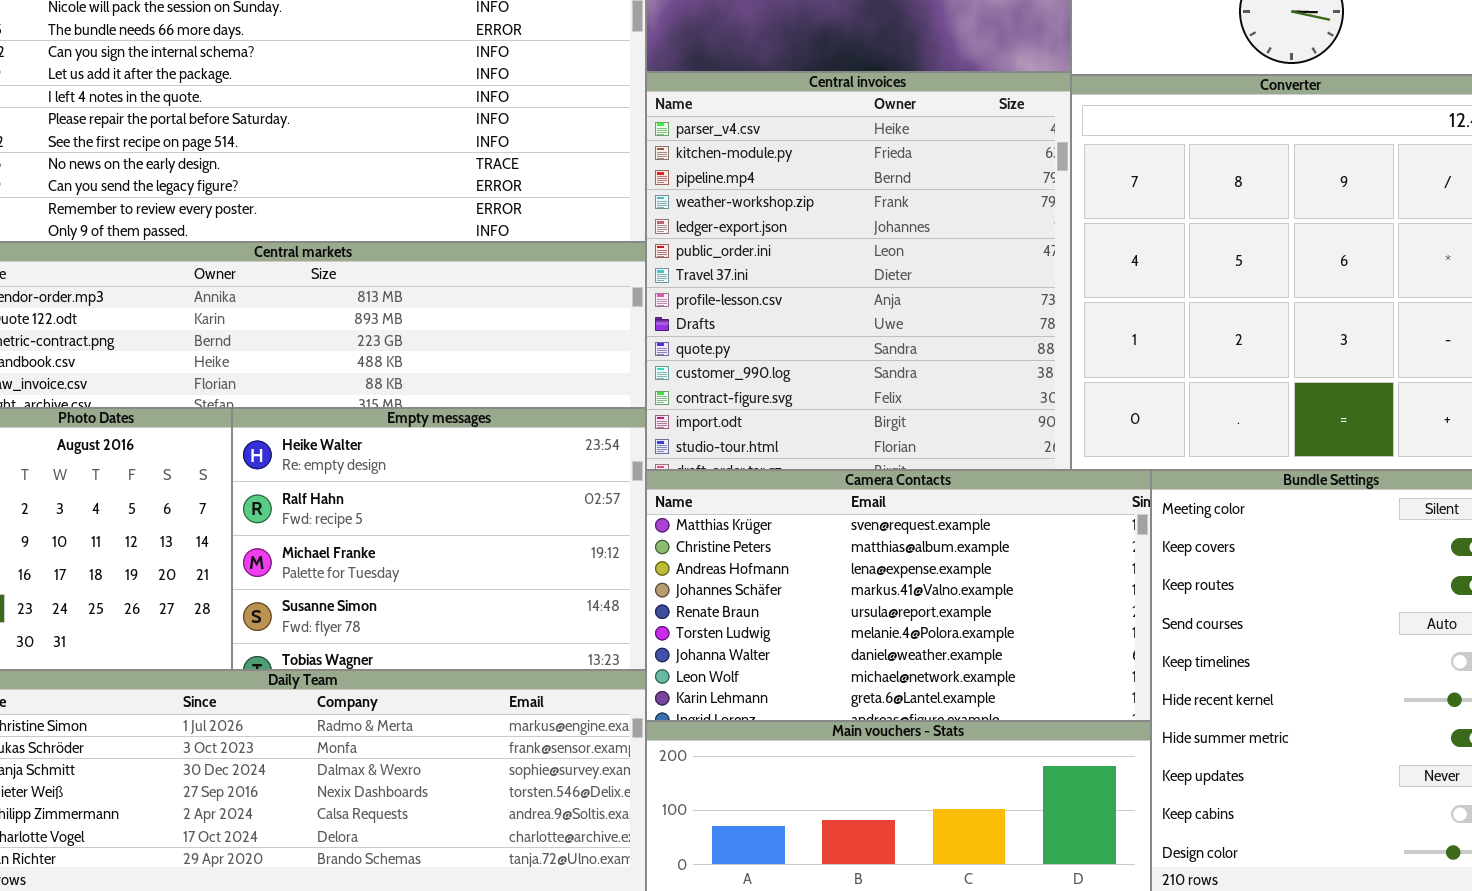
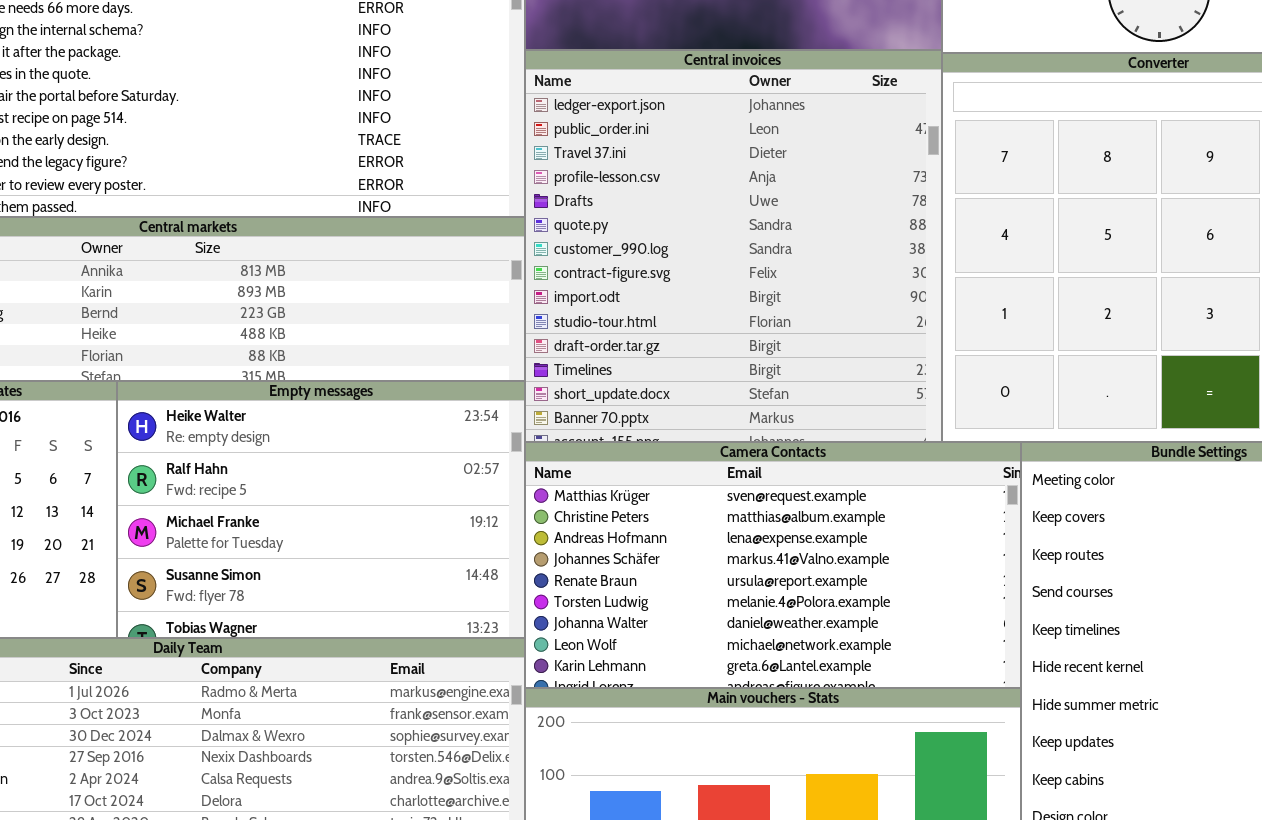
Central invoices: [646,72,1071,470] -> [525,50,942,442], scrolled down 4 rows

